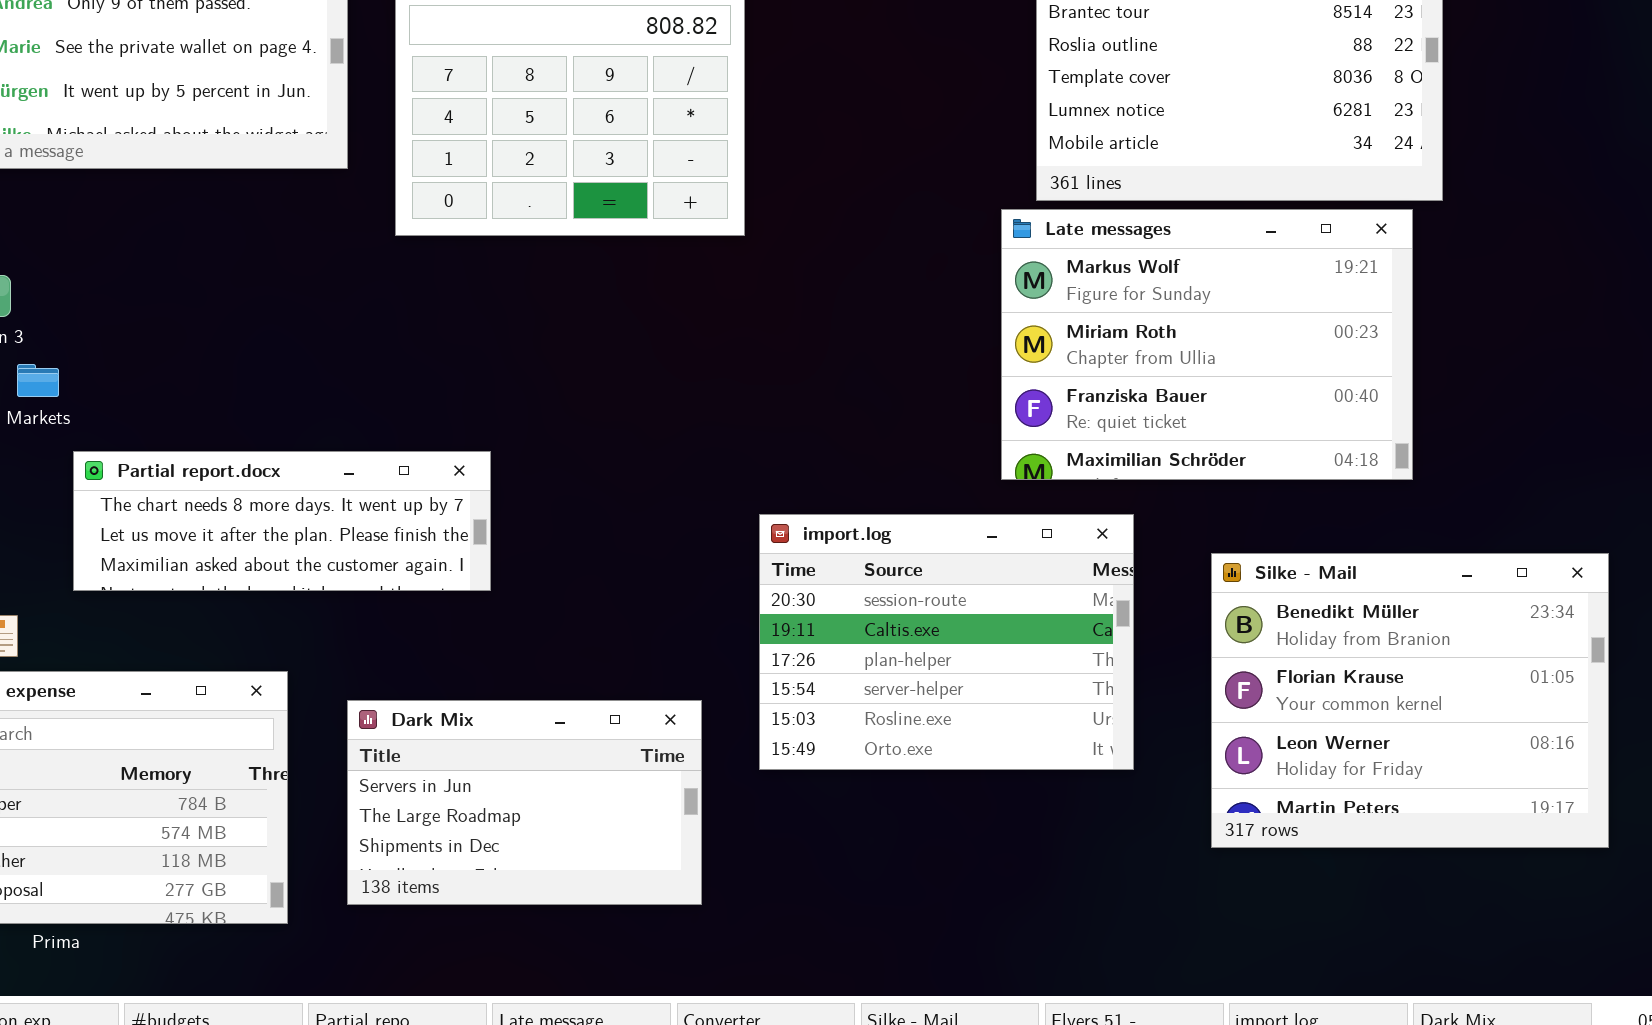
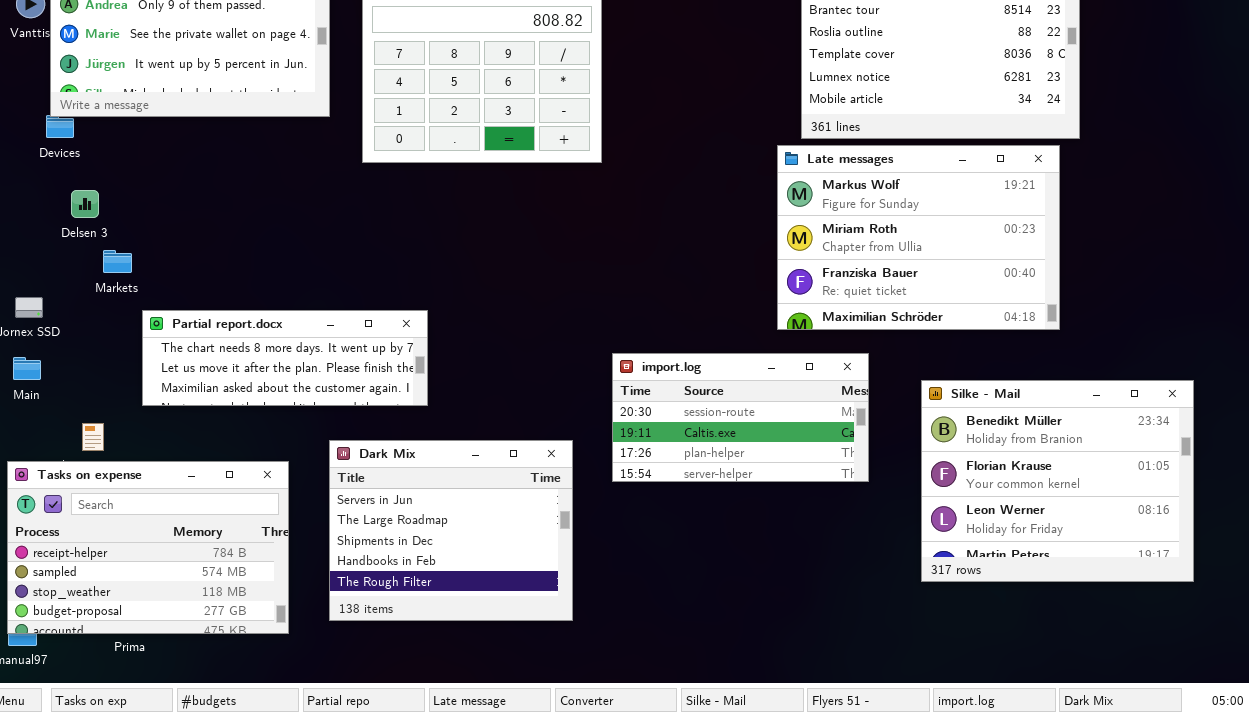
import.log: [759,514,1134,770] -> [612,353,869,482], resized
Dark Mix: [347,700,702,905] -> [329,440,573,621], resized

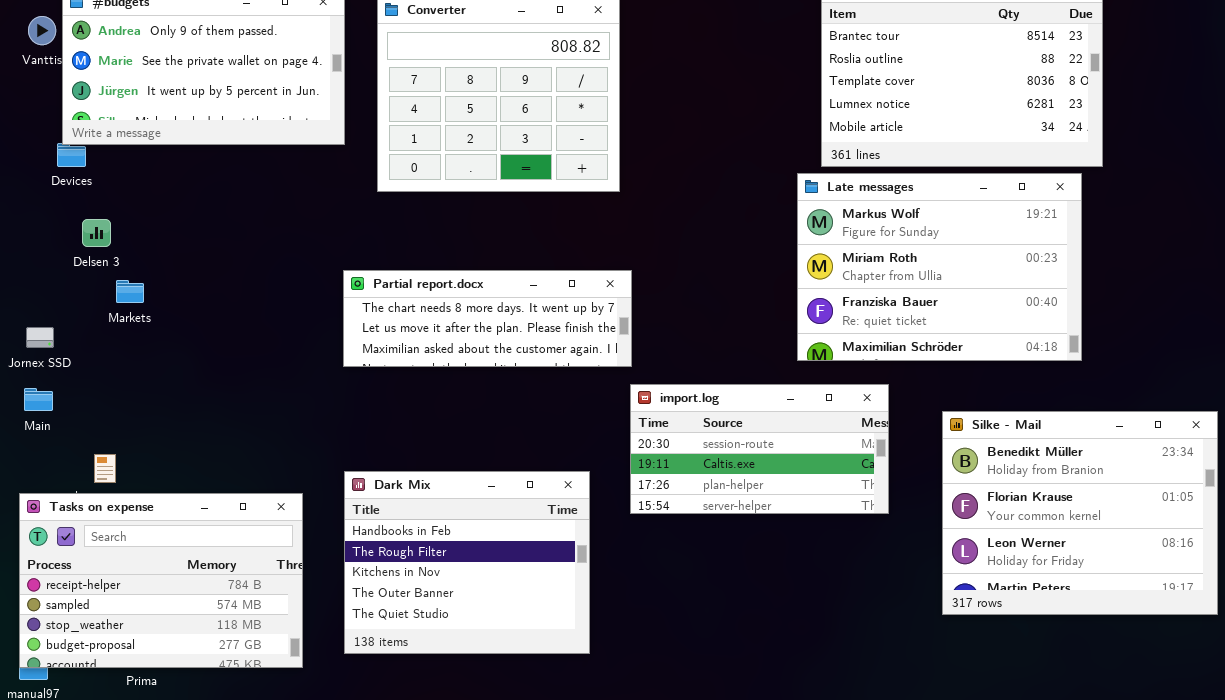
Partial report.docx: [142,310,428,406] -> [343,270,632,367], moved
Dark Mix: [329,440,573,621] -> [344,471,590,654], scrolled down 3 rows

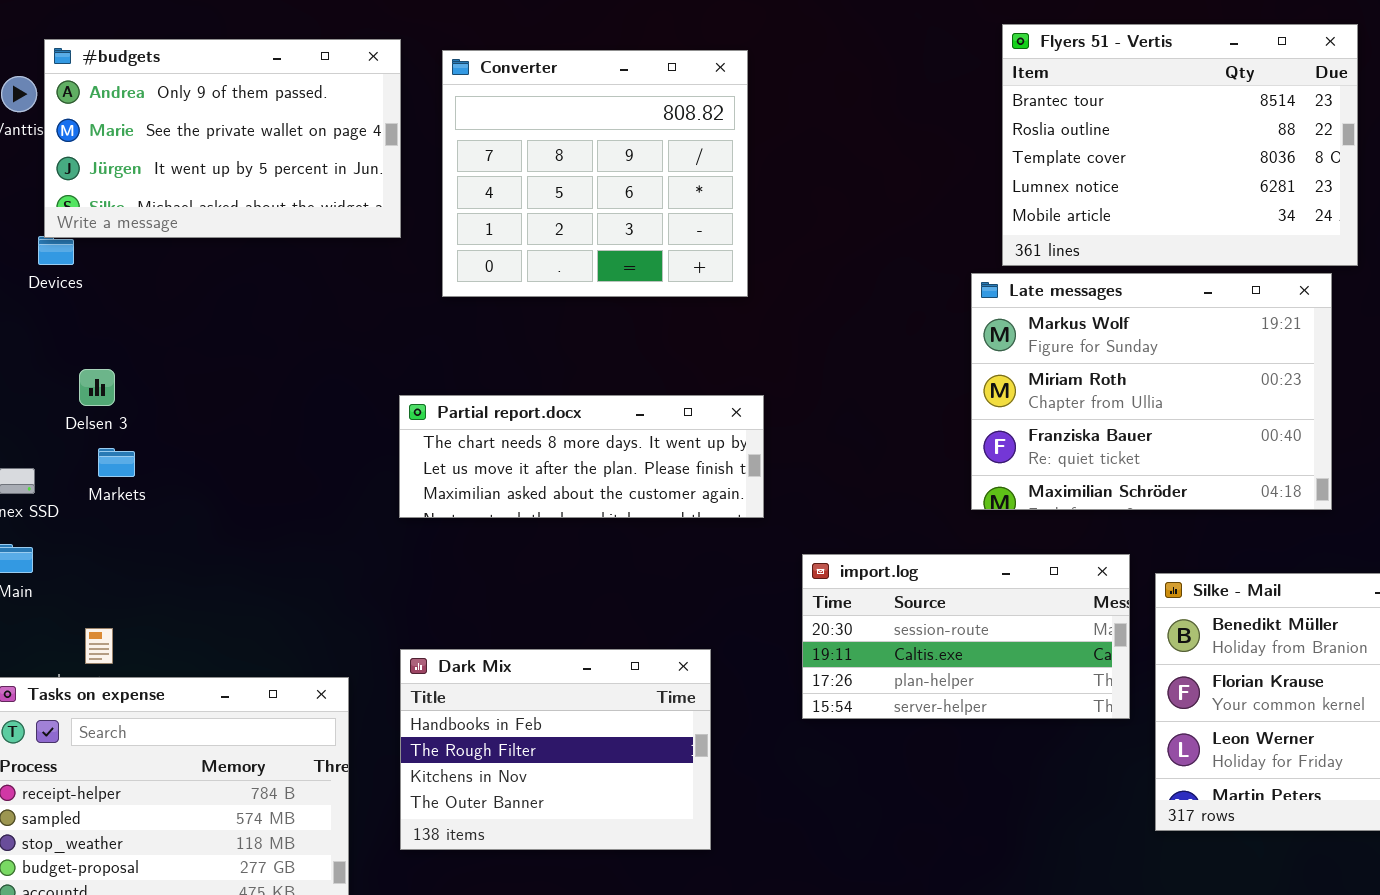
Delsen 3: [82,219,111,247] -> [79,369,115,406], moved
Markets: [116,280,144,303] -> [98,448,135,477], moved
import.log: [630,384,889,514] -> [802,554,1130,719], moved
Dark Mix: [344,471,590,654] -> [400,649,711,850], resized

